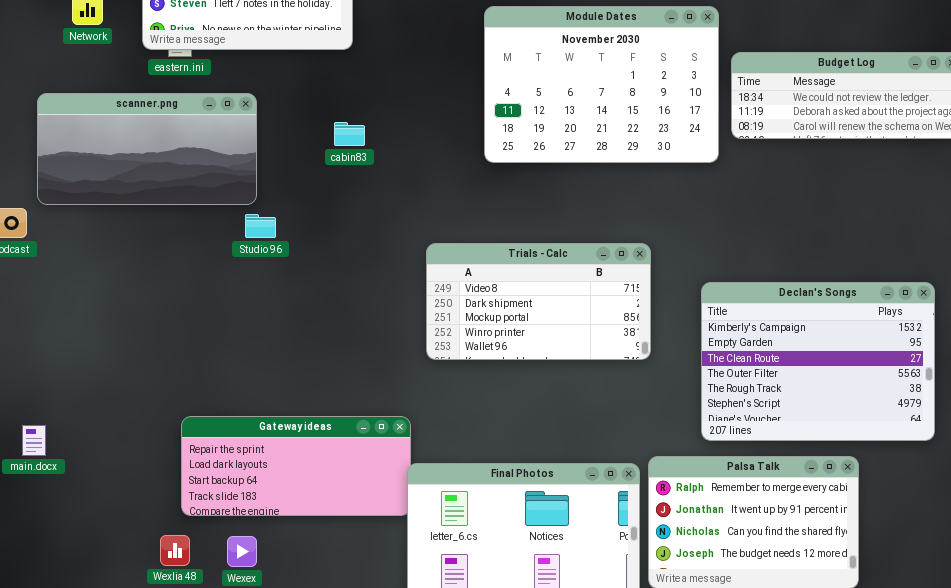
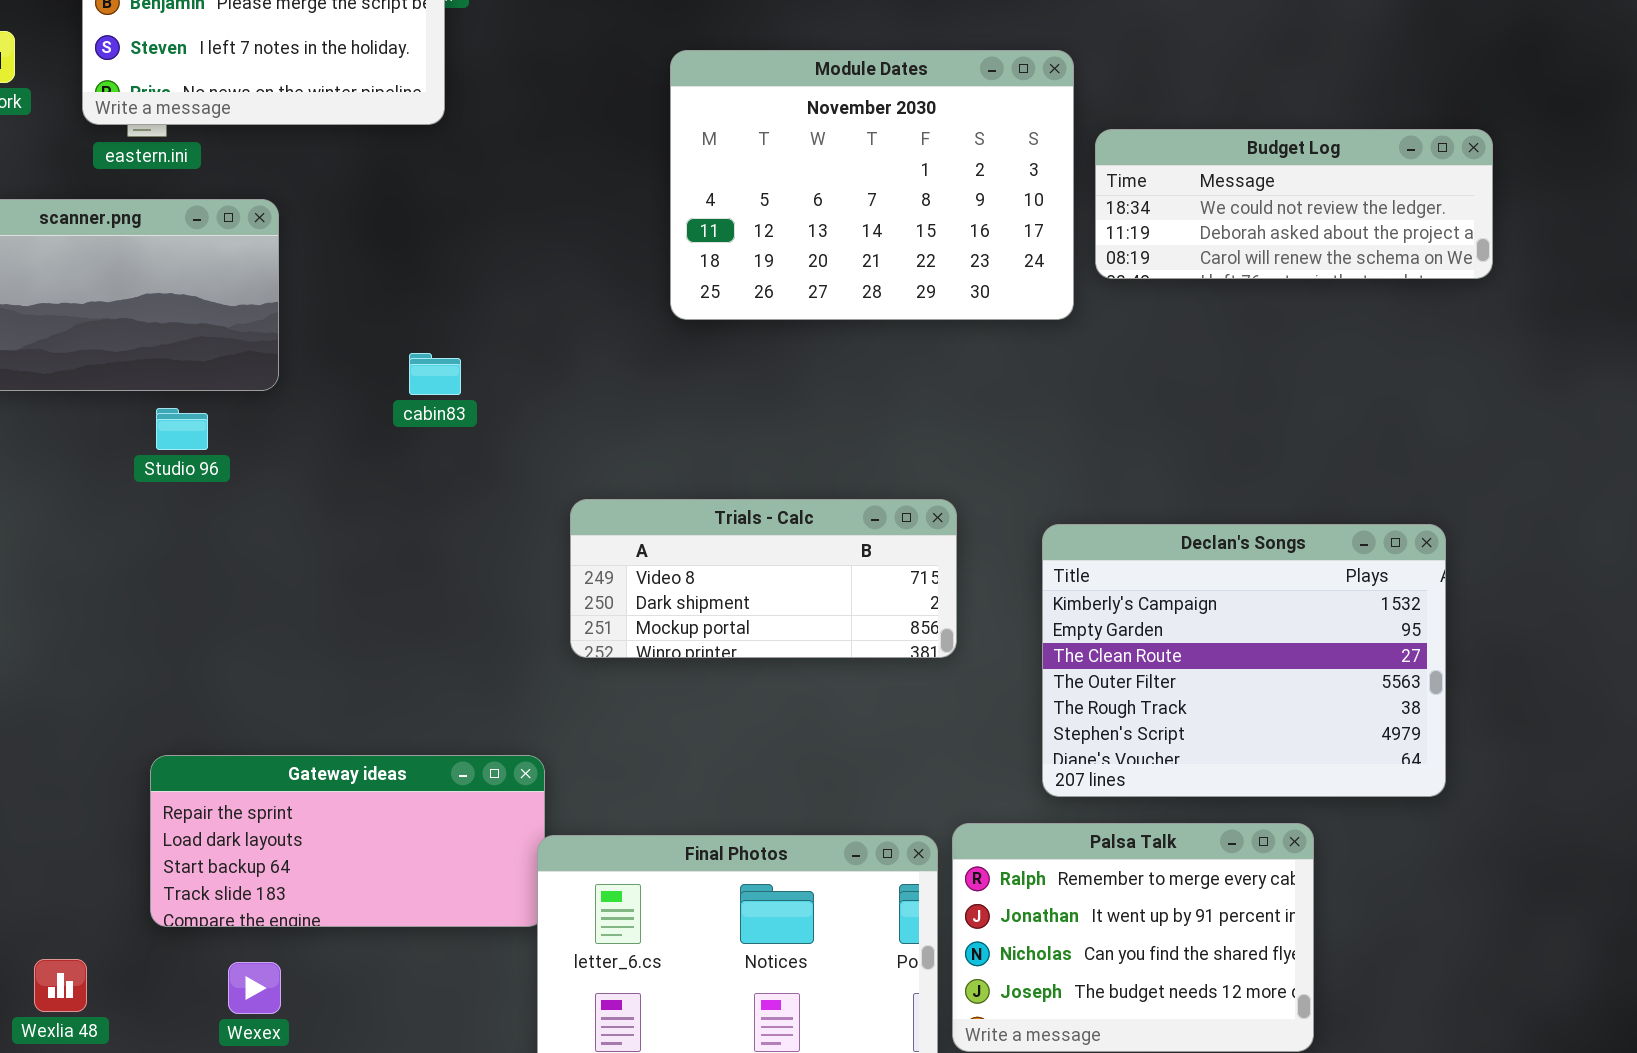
cabin83: [334,122,365,146] -> [409,353,461,395], moved
Studio 96: [245,214,276,238] -> [156,408,208,450], moved
Trials - Calc: [426,243,651,360] -> [570,499,957,658], resized
Wexlia 48: [160,535,190,566] -> [34,959,87,1012], moved

